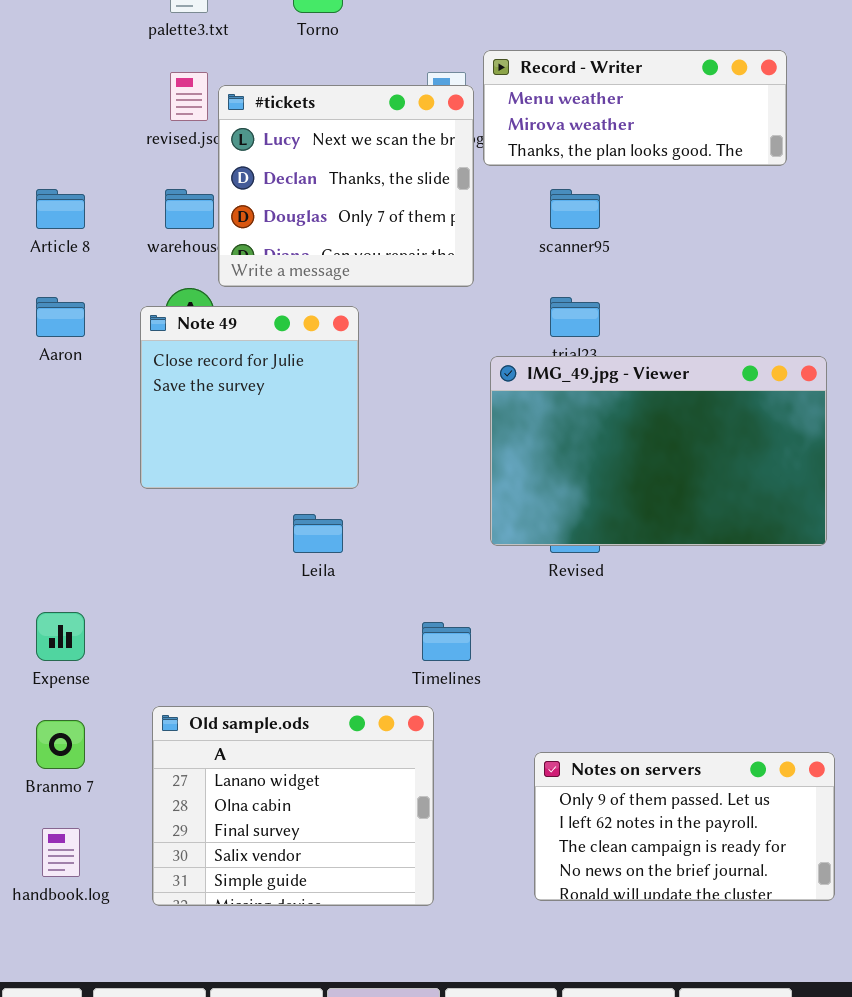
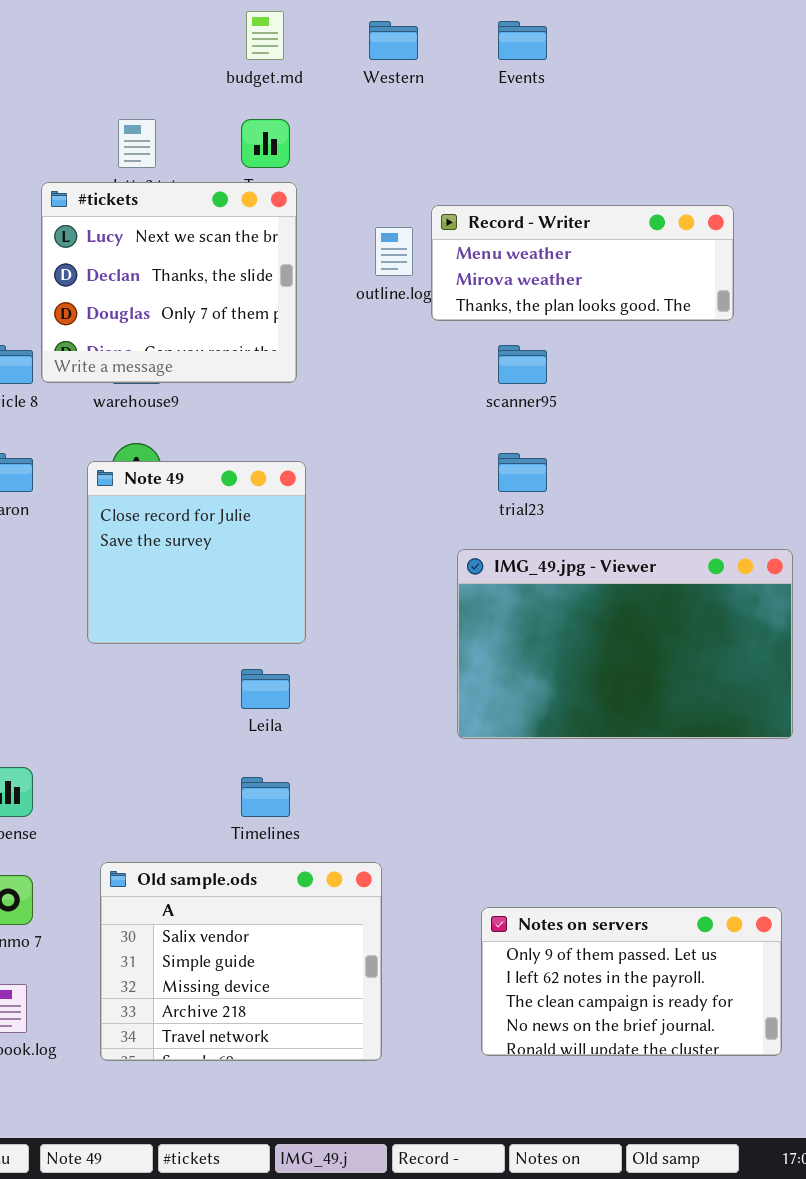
#tickets: [218,85,474,287] -> [41,182,297,383], moved
IMG_49.jpg - Viewer: [490,356,827,546] -> [457,549,793,739], moved
Timelines: [422,622,471,661] -> [241,777,290,817], moved
Old sample.ods: [152,706,434,906] -> [100,862,382,1061], scrolled down 3 rows

